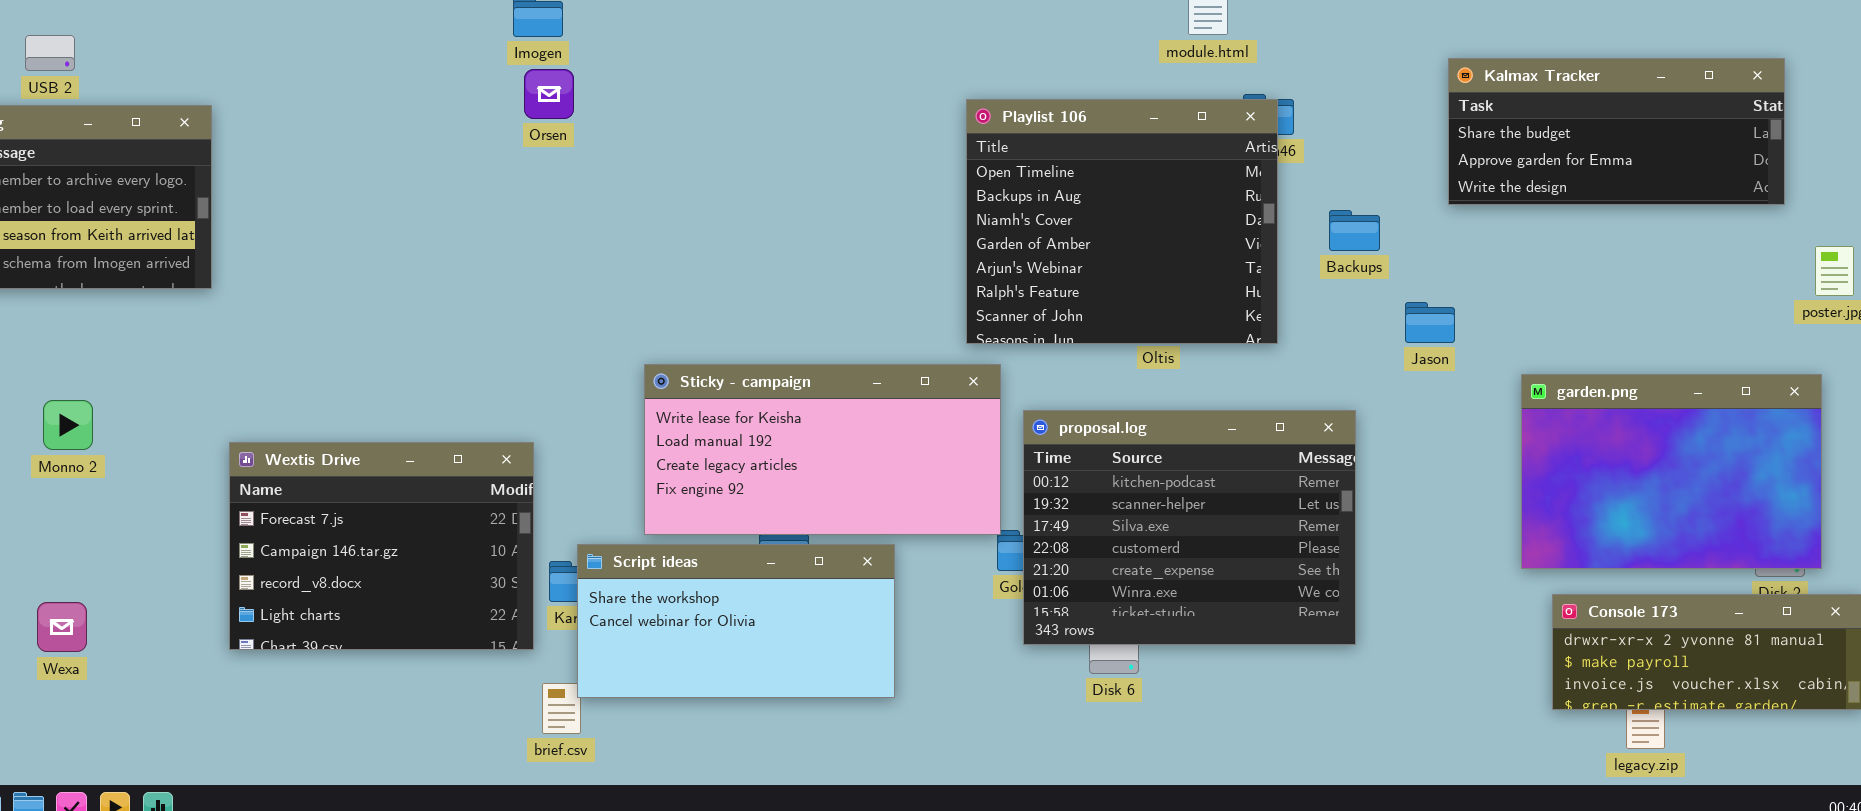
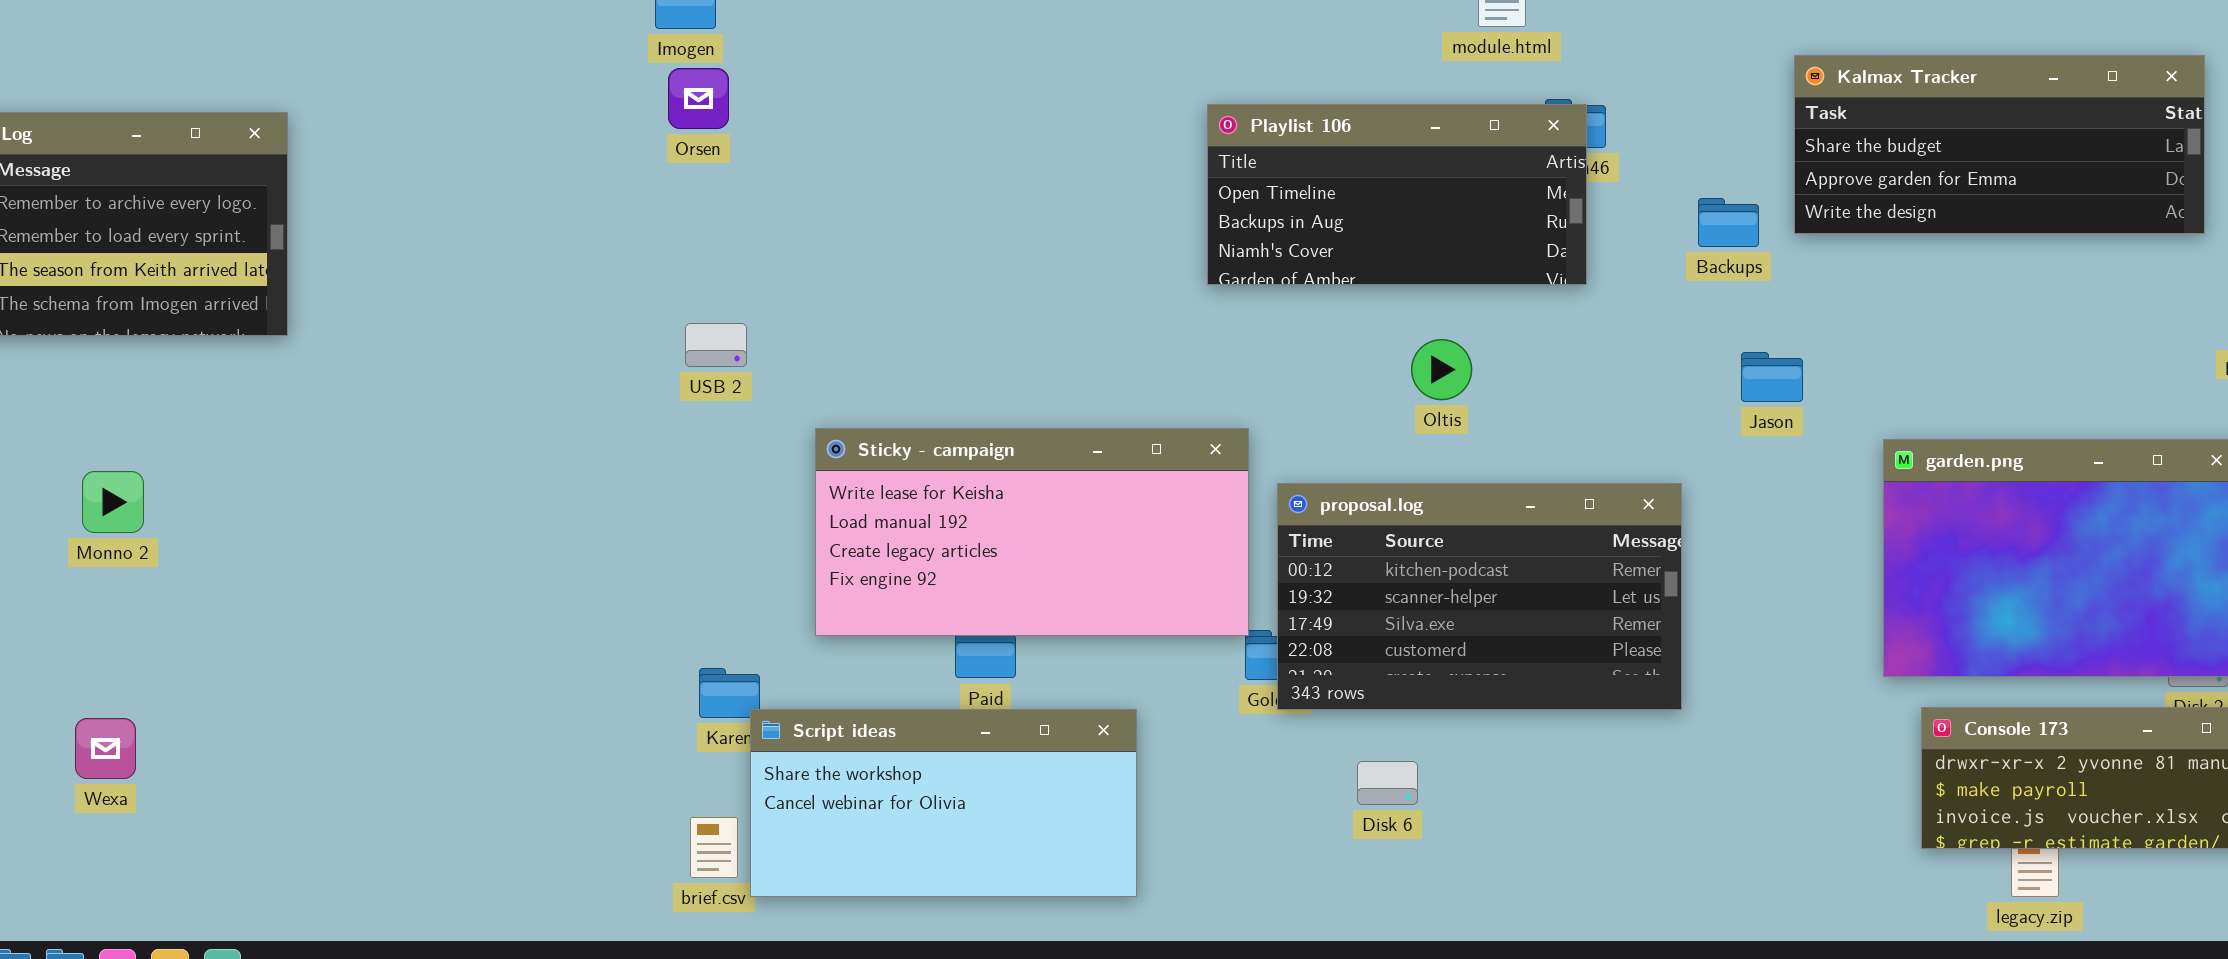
USB 2: [25,35,75,71] -> [685,323,747,367], moved
Playlist 106: [966,99,1278,344] -> [1207,104,1587,285], resized
Backups: [1329,210,1380,251] -> [1698,198,1759,247], moved
proposal.log: [1023,410,1356,645] -> [1277,483,1682,710], resized
Wextis Drive: [229,442,534,650] -> none, closed
Script ideas: [577,544,895,698] -> [750,709,1137,897], moved

